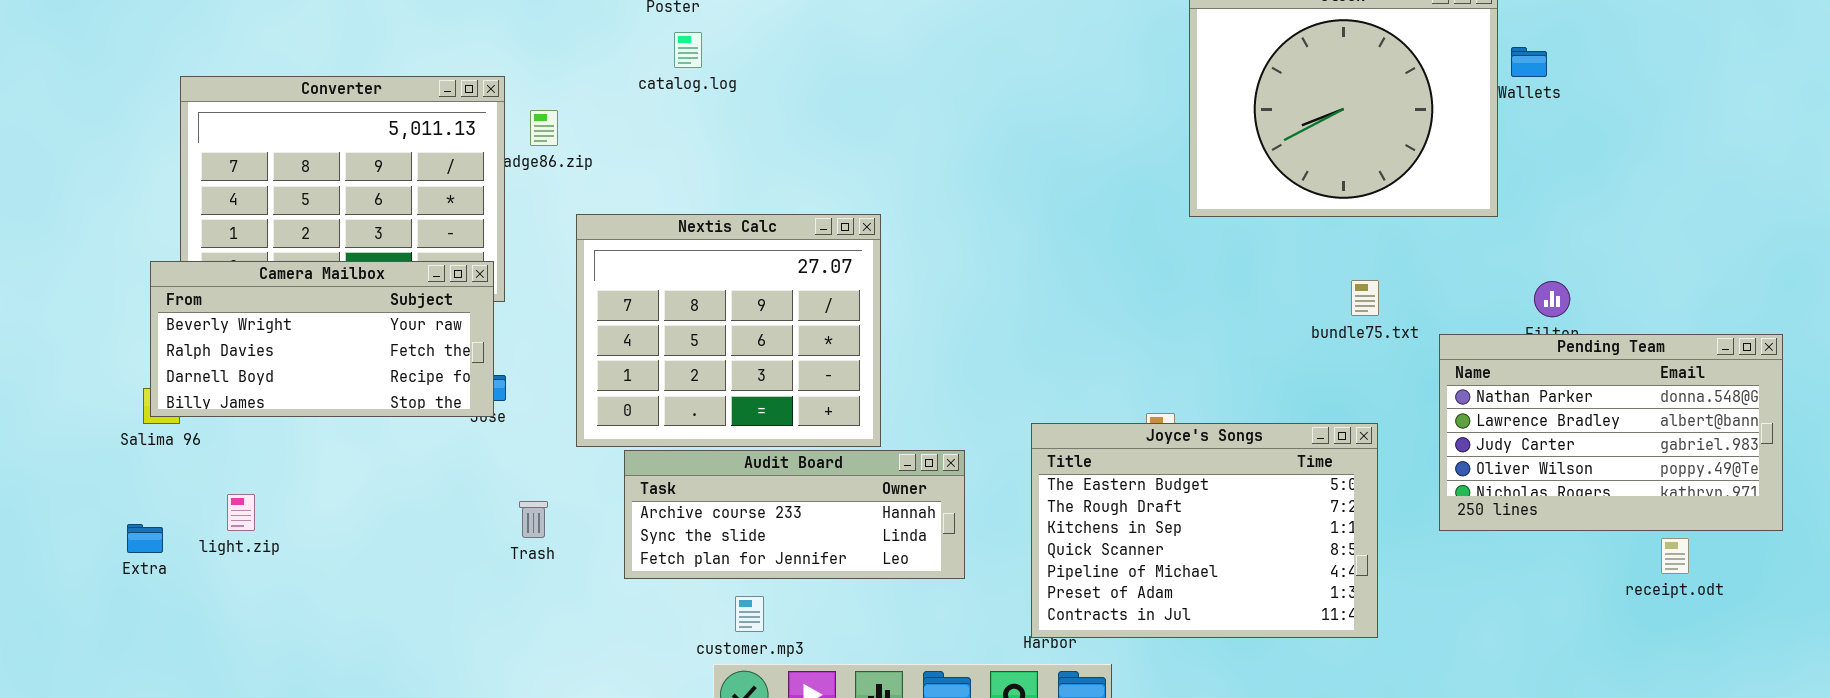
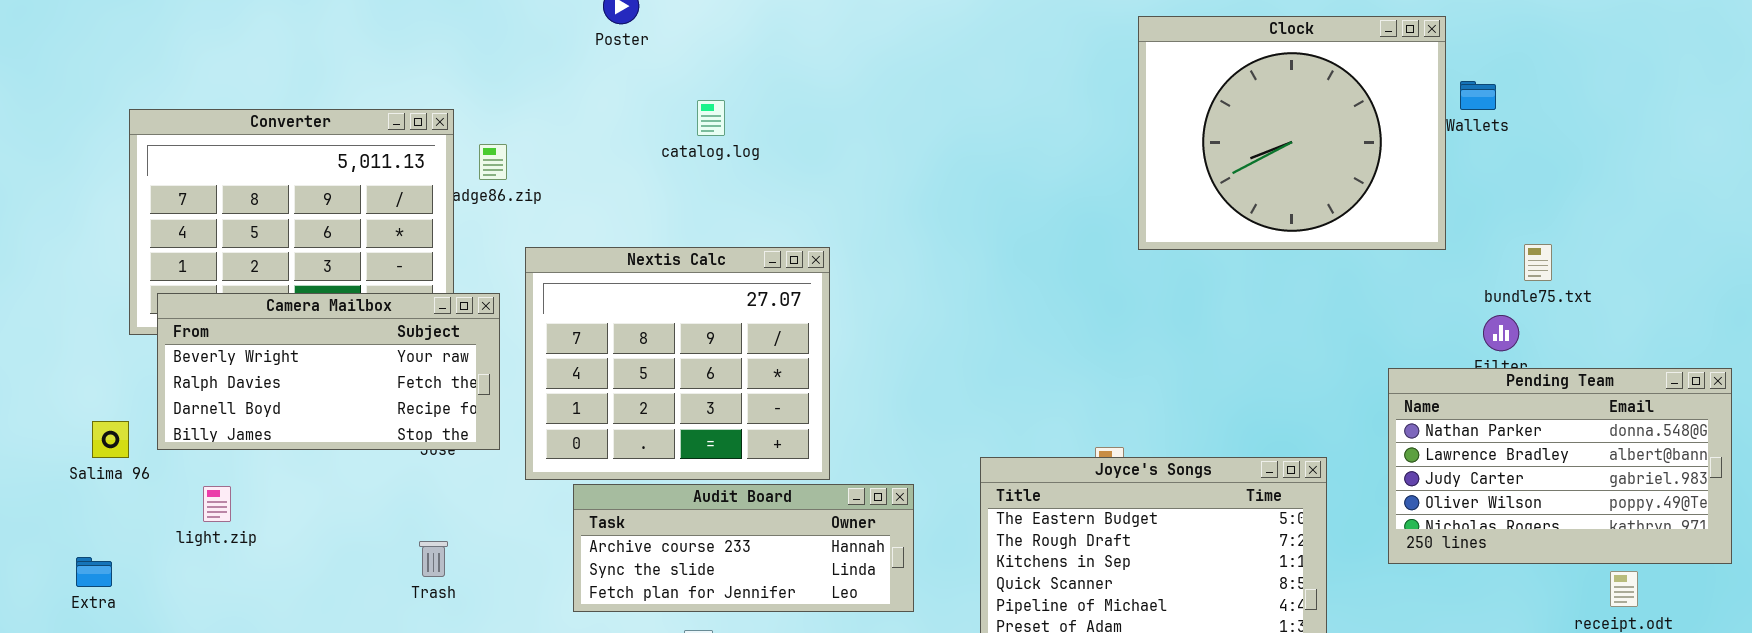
catalog.log: [674,32,702,68] -> [697,100,725,136], moved
Camera Mailbox: [150,261,494,417] -> [157,293,500,450], moved
bundle75.txt: [1351,280,1379,316] -> [1524,244,1552,281], moved
light.zip: [227,494,255,531] -> [203,486,231,522], moved
Trash: [519,501,548,538] -> [419,541,448,577], moved

